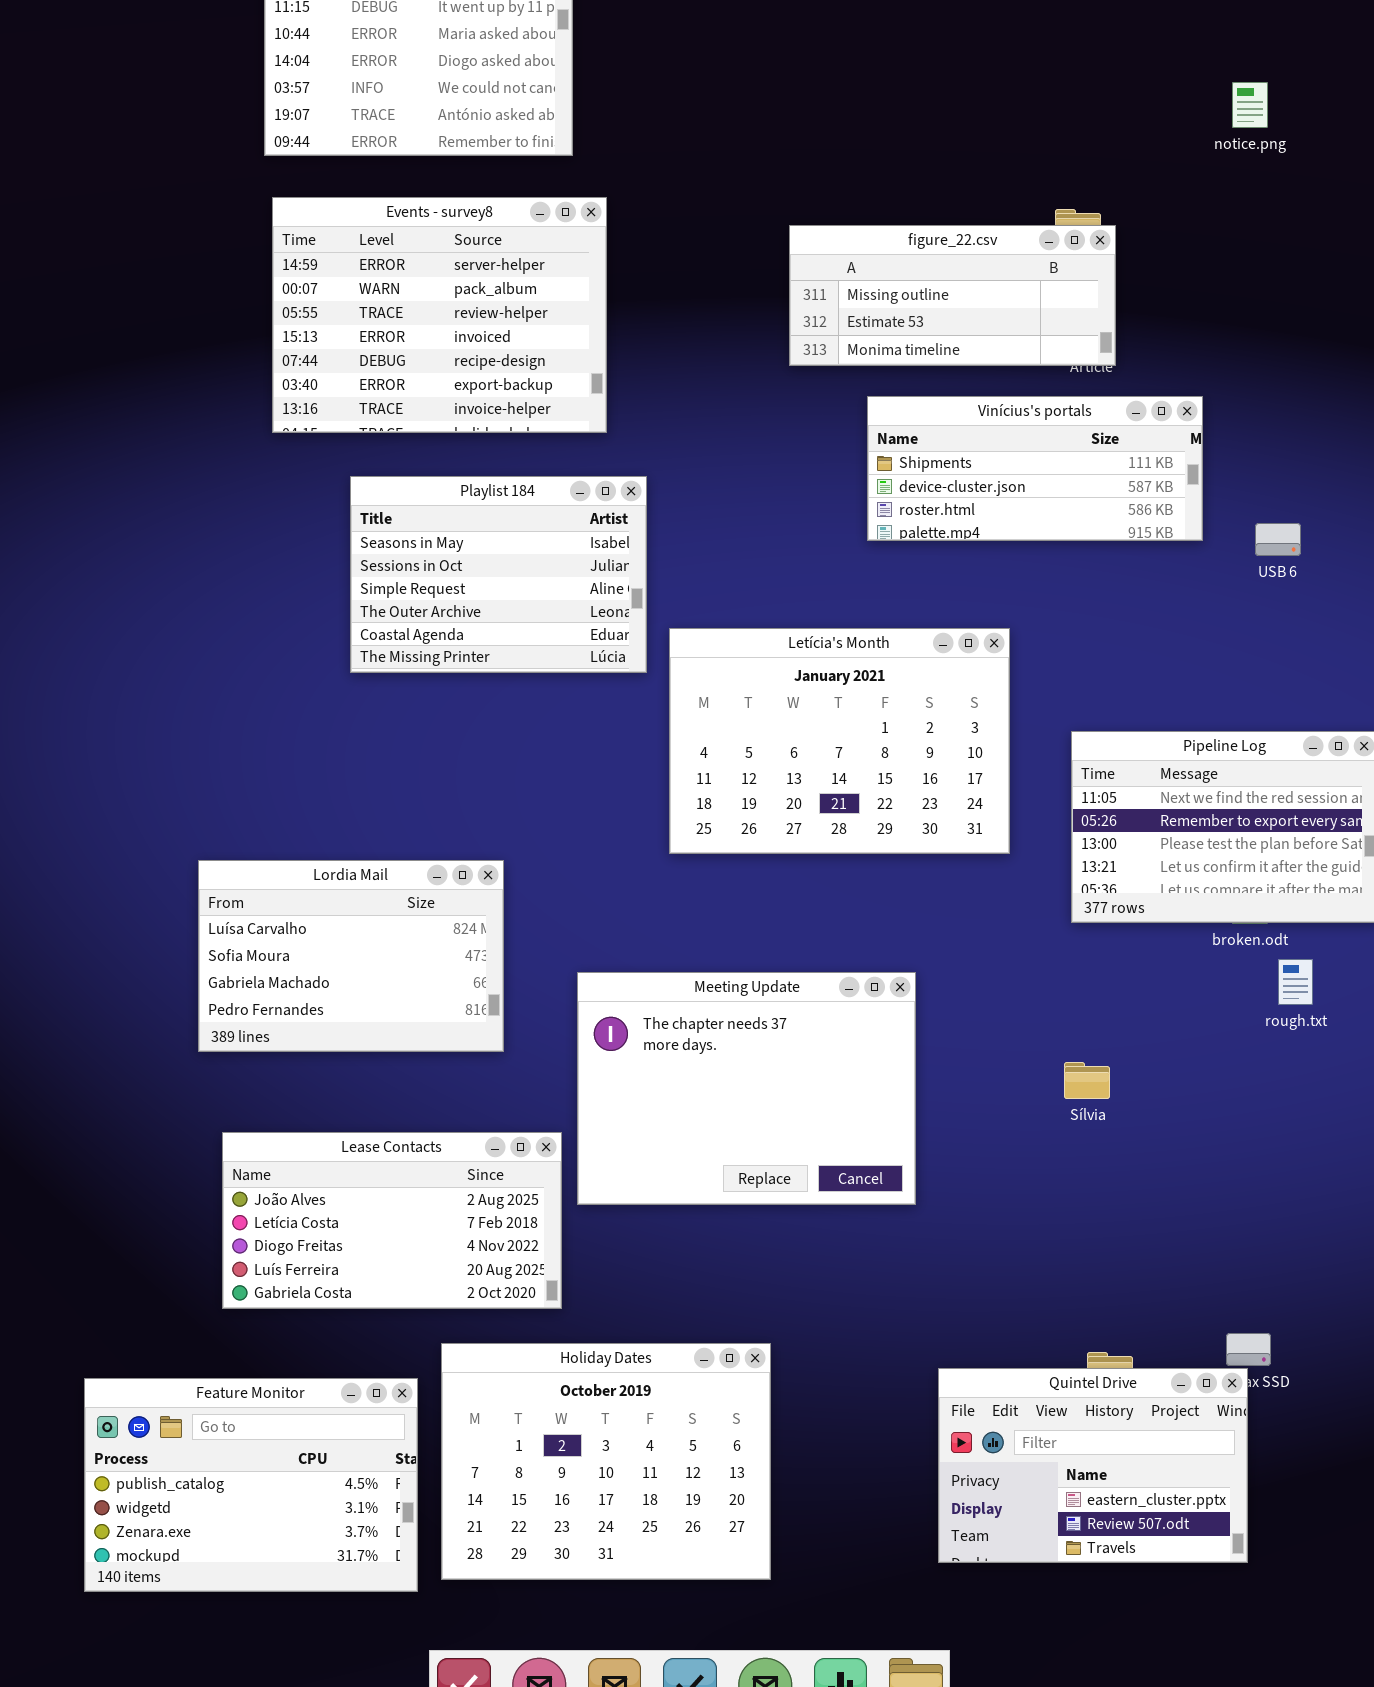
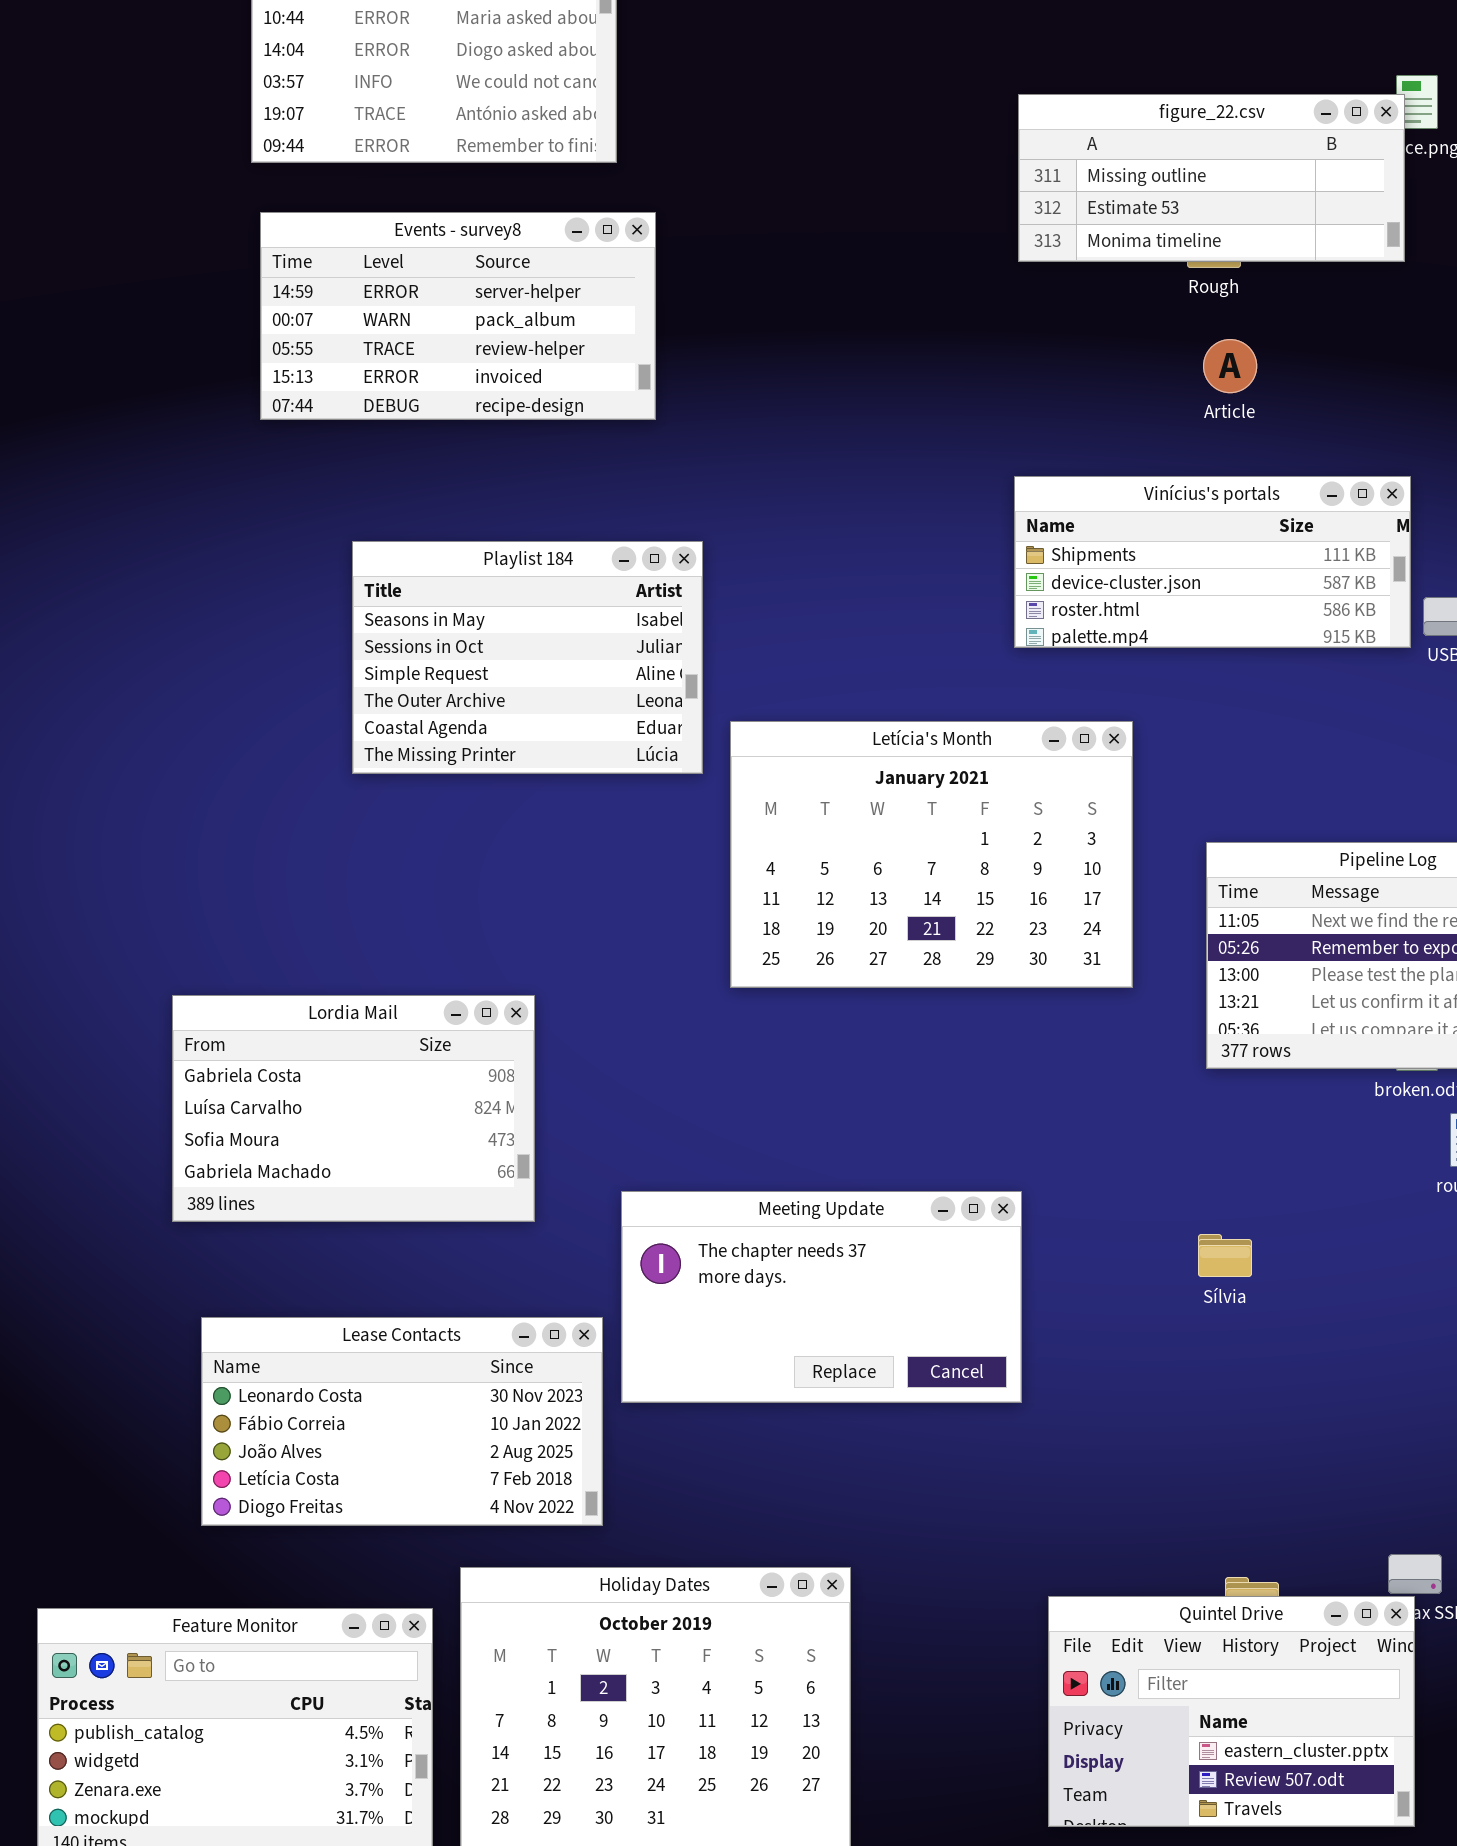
Events - survey8: [272,197,607,433] -> [260,212,656,420], resized
figure_22.csv: [789,225,1116,366] -> [1018,94,1405,262], moved
Vinícius's portals: [867,396,1203,541] -> [1014,476,1411,648], moved
Lordia Mail: [198,860,504,1052] -> [172,995,535,1222], scrolled up 1 row
Meeting Update: [577,972,916,1205] -> [621,1191,1022,1403], resized
Lease Contacts: [222,1132,562,1309] -> [201,1317,603,1526], scrolled up 2 rows

